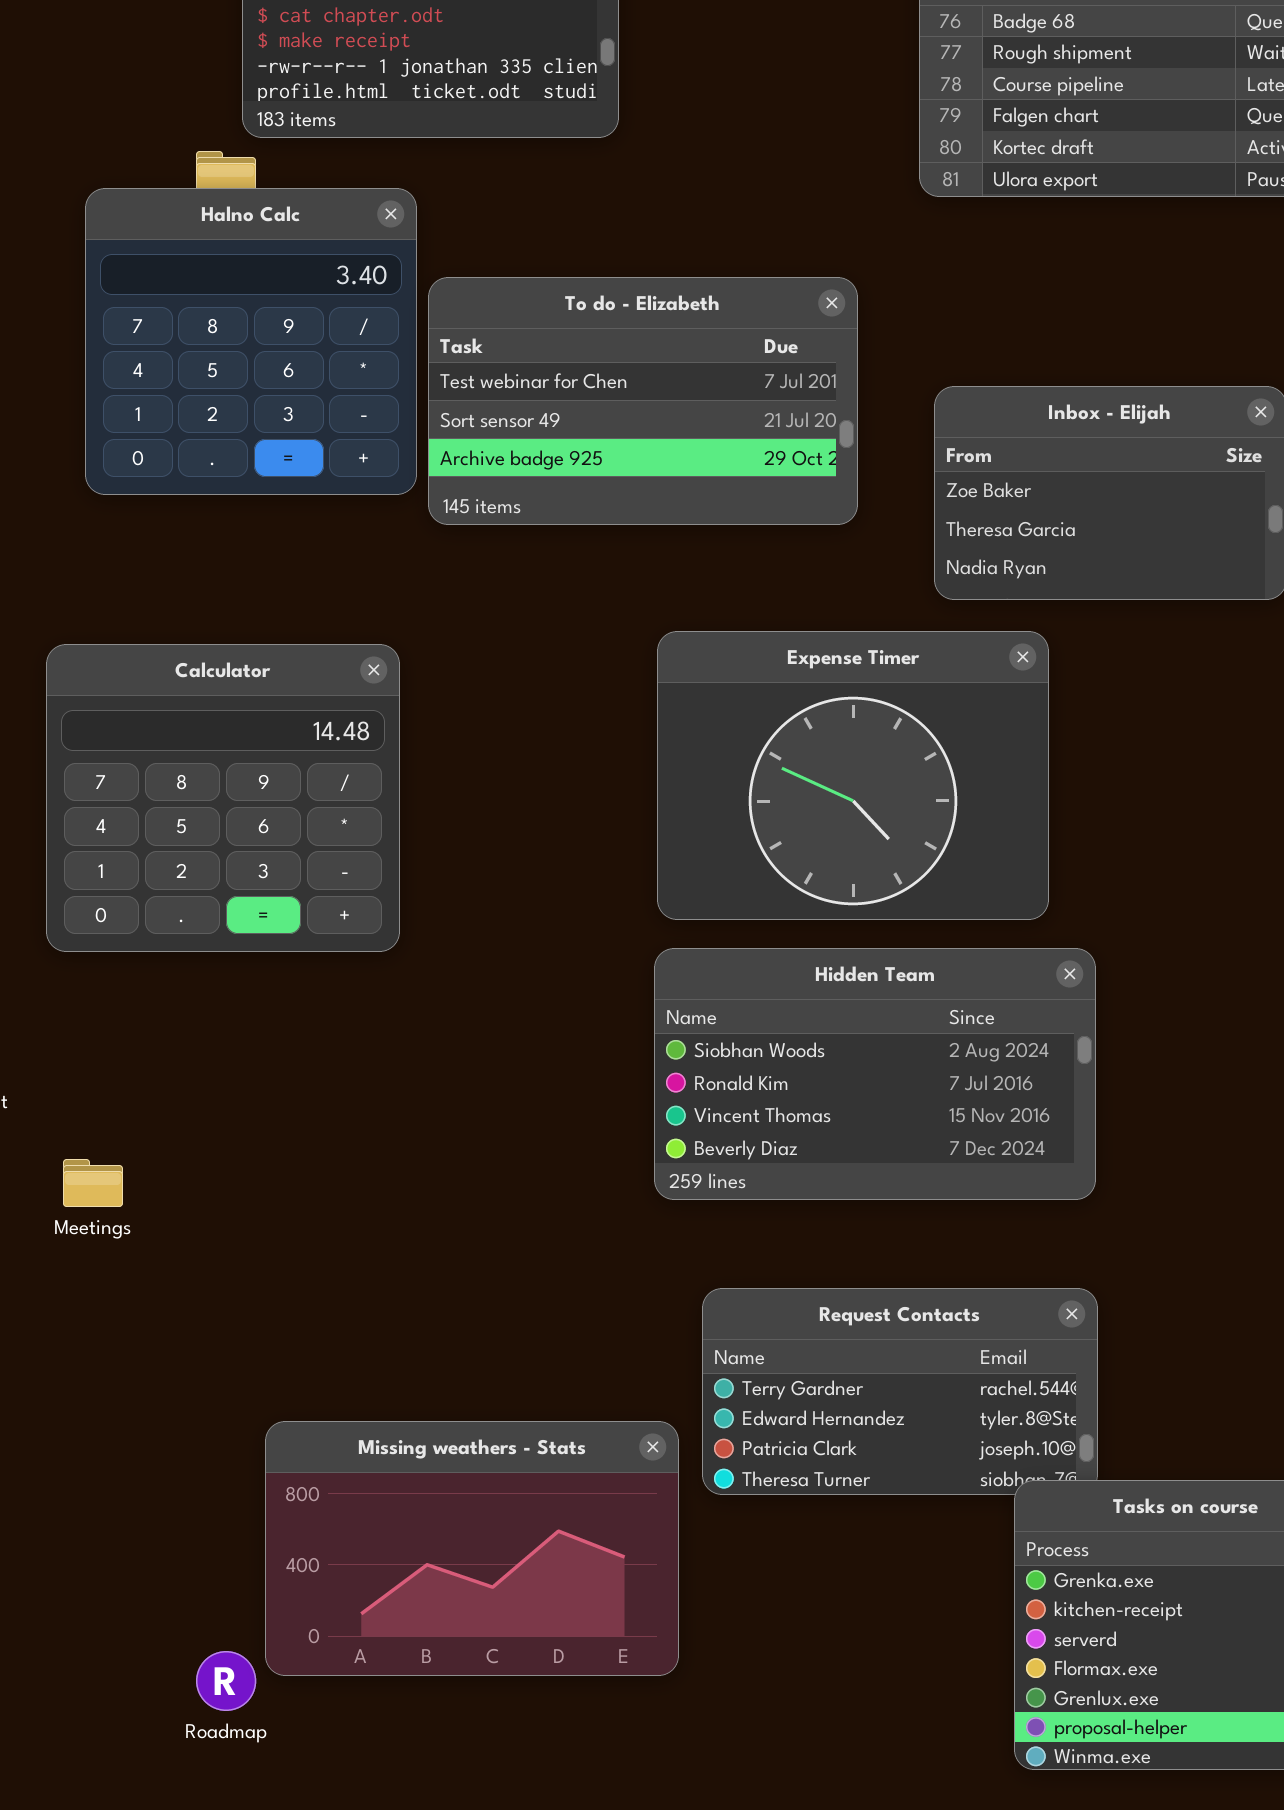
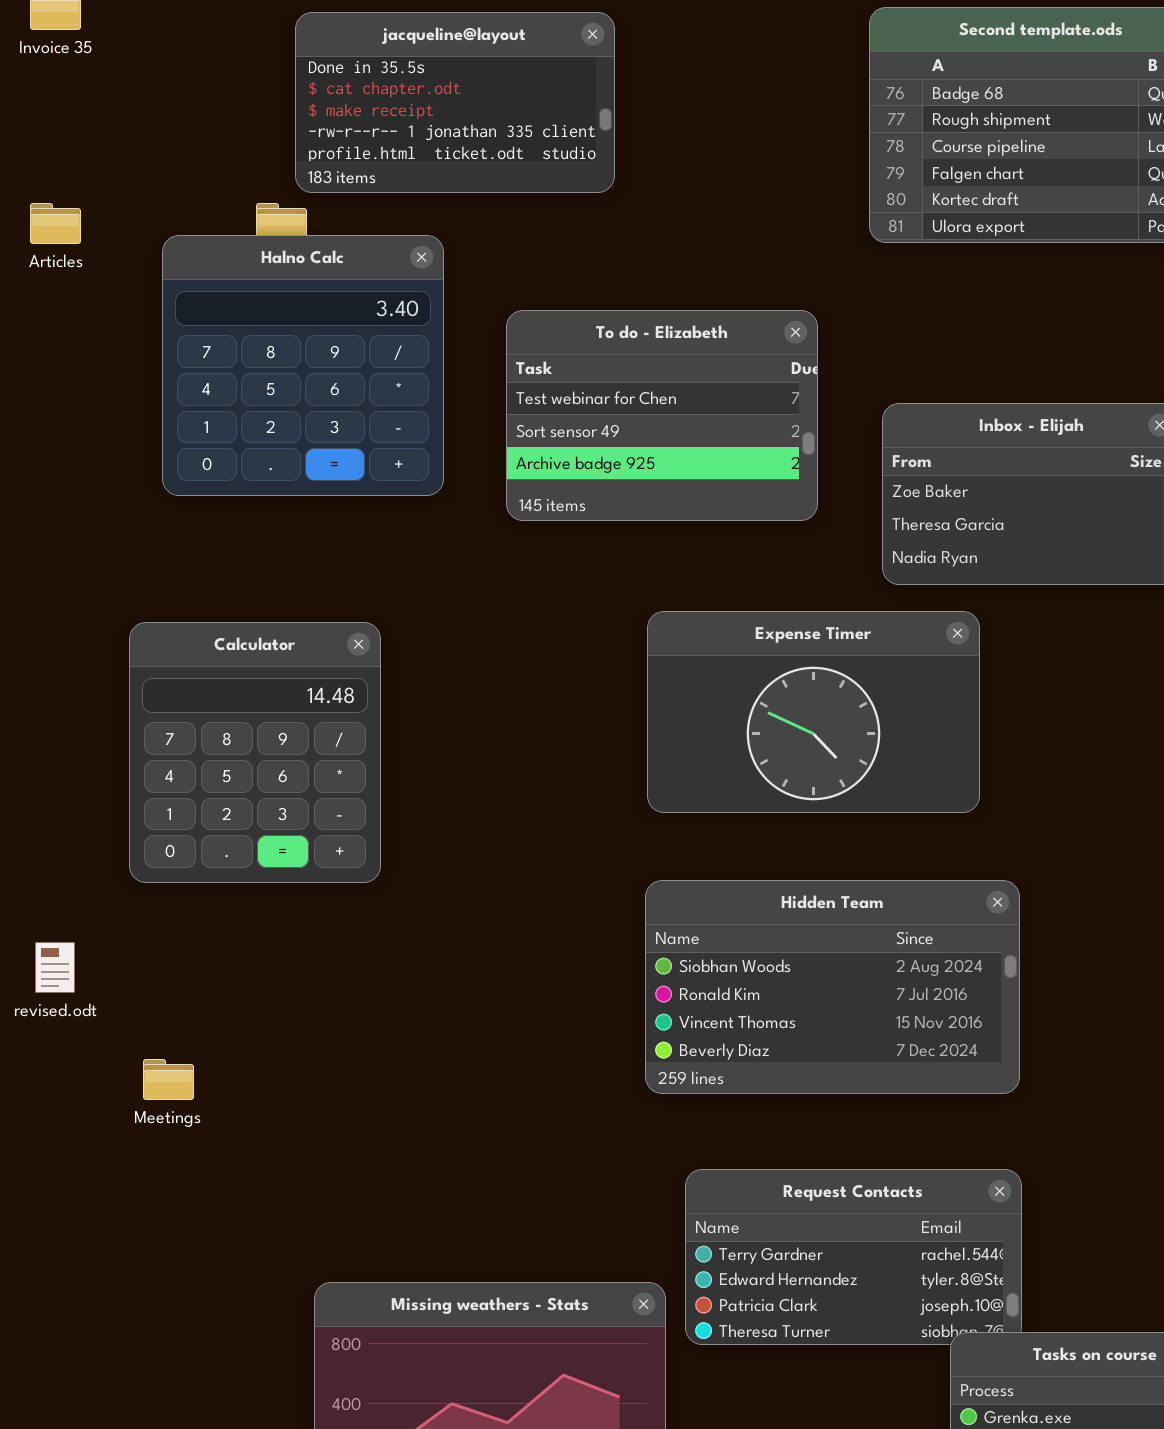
To do - Elizabeth: [428,277,858,525] -> [506,310,818,521], resized
Expense Timer: [657,631,1049,920] -> [647,611,980,813], resized
Calculator: [46,644,400,952] -> [129,622,381,883], resized

